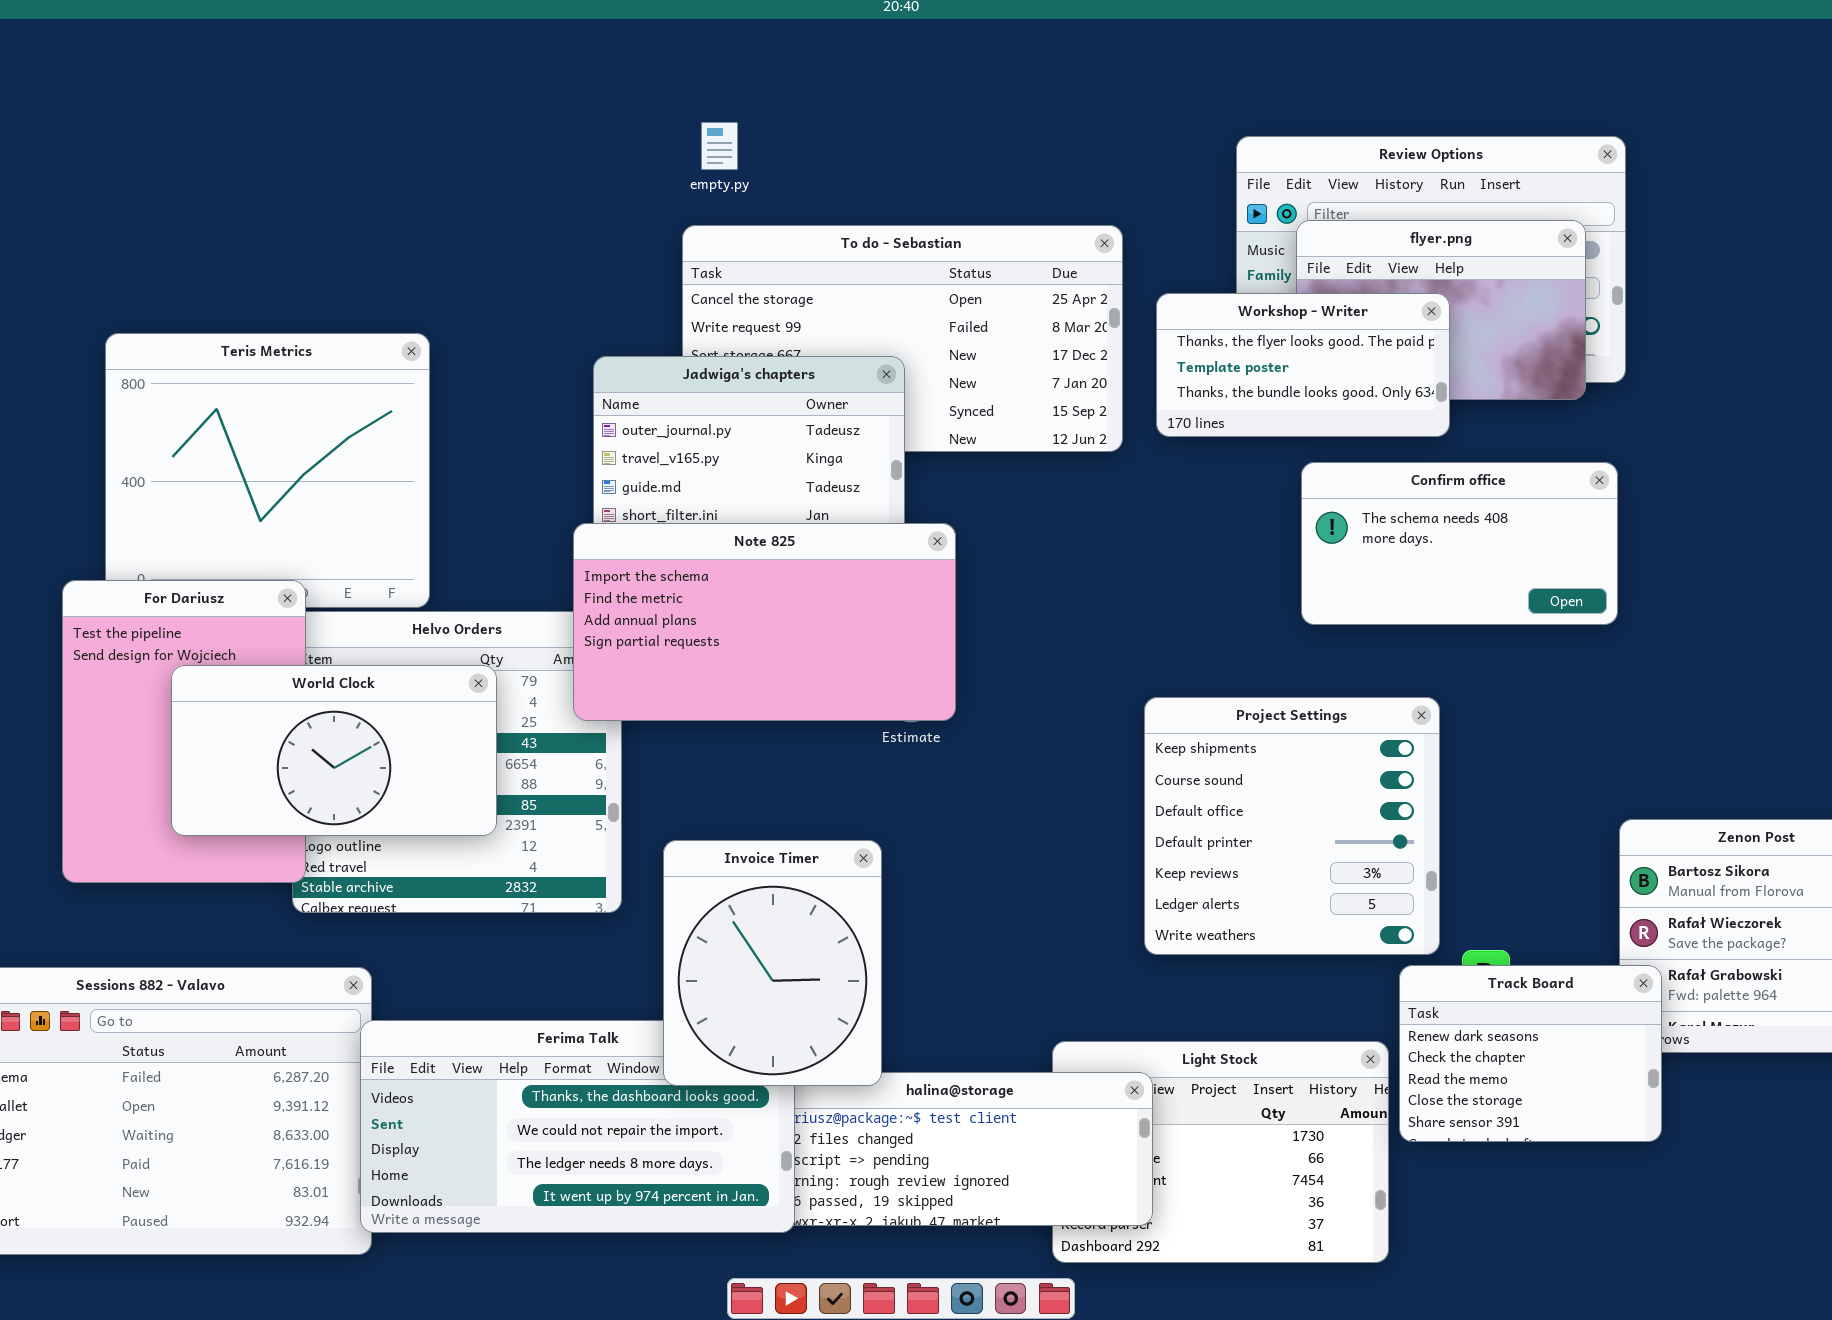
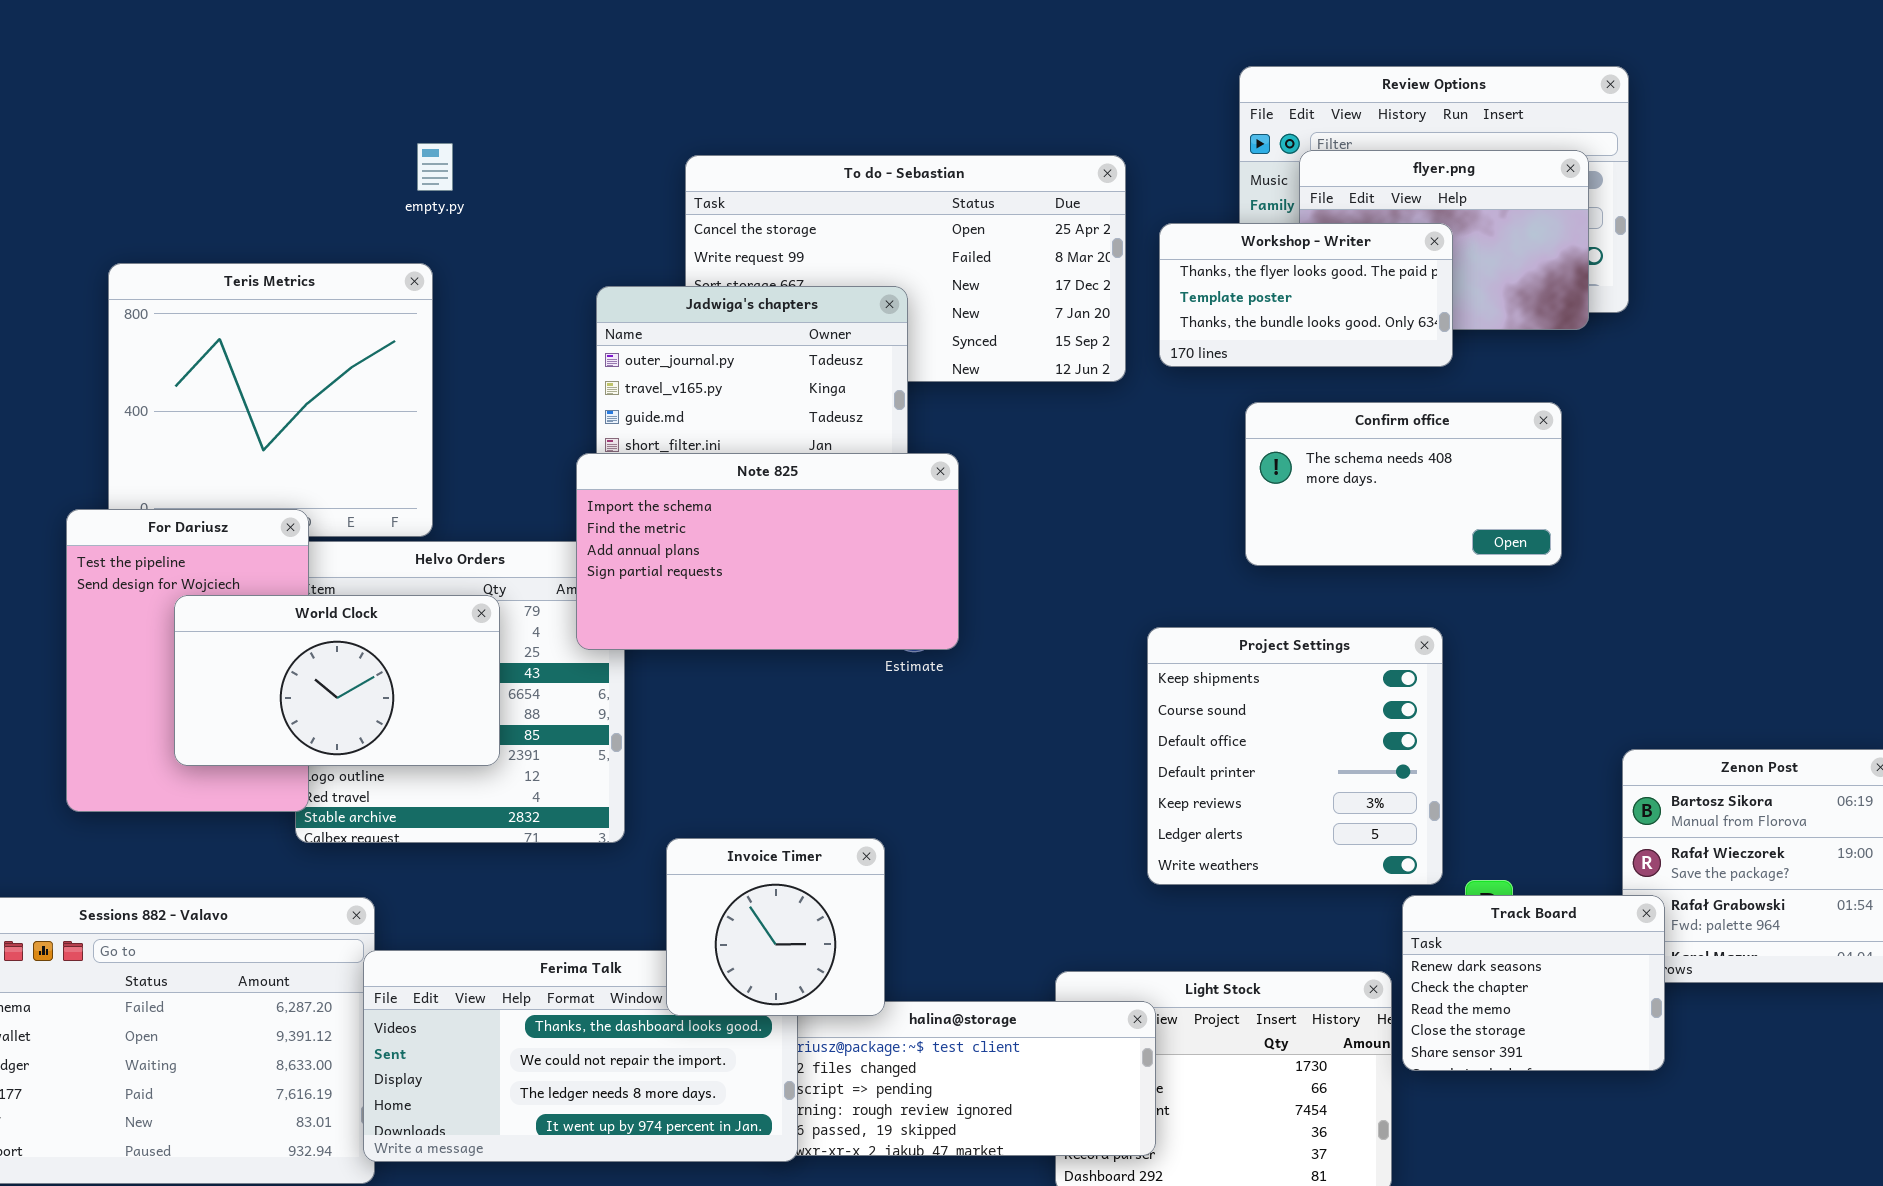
empty.py: [701,122,738,170] -> [417,143,453,191], moved
Confirm office: [1301,462,1618,625] -> [1245,402,1562,566], moved
Invoice Timer: [663,840,882,1086] -> [666,838,885,1016], resized

